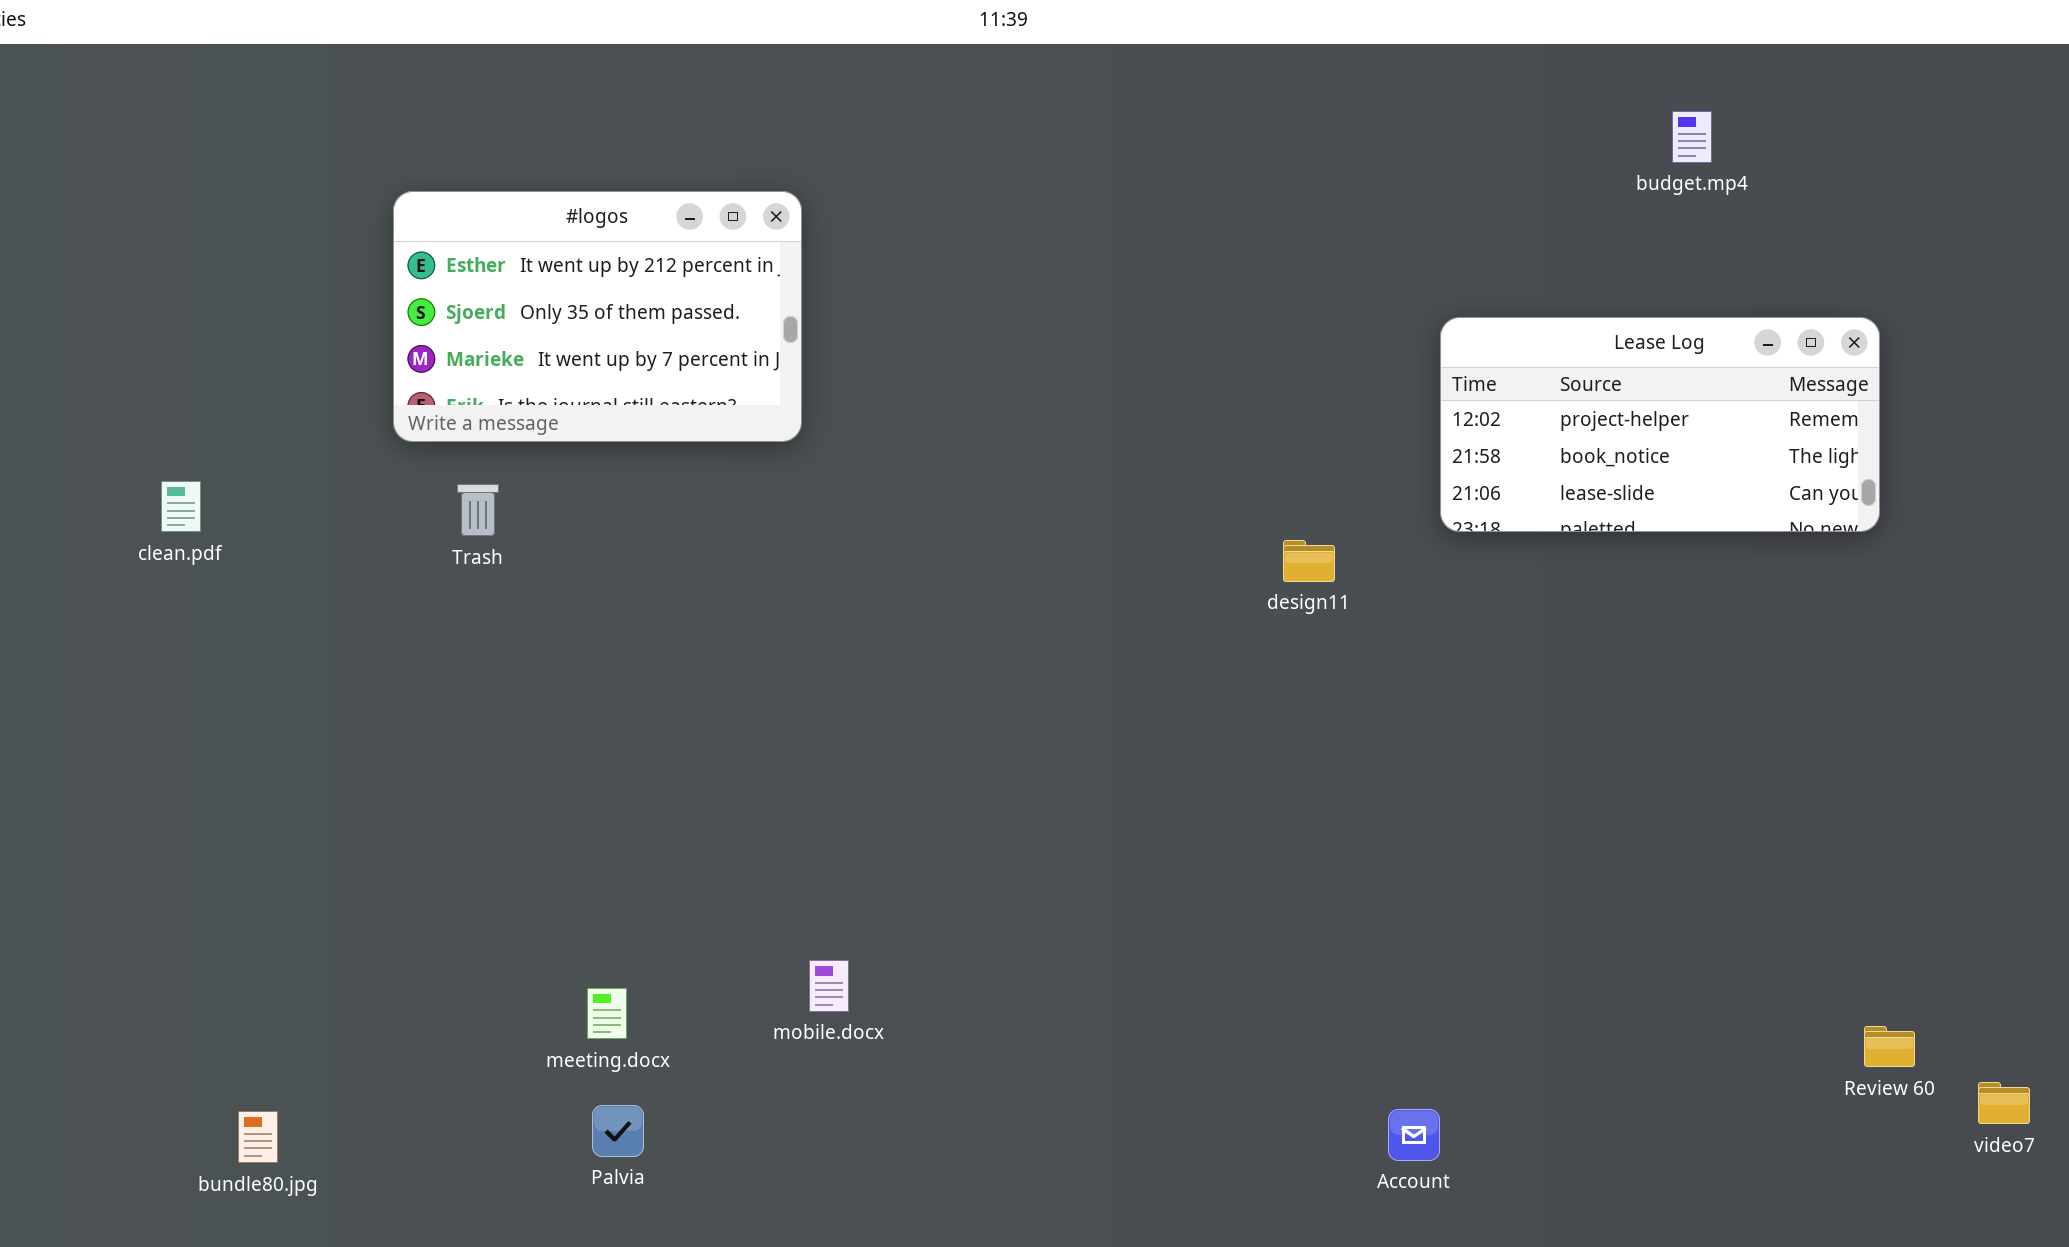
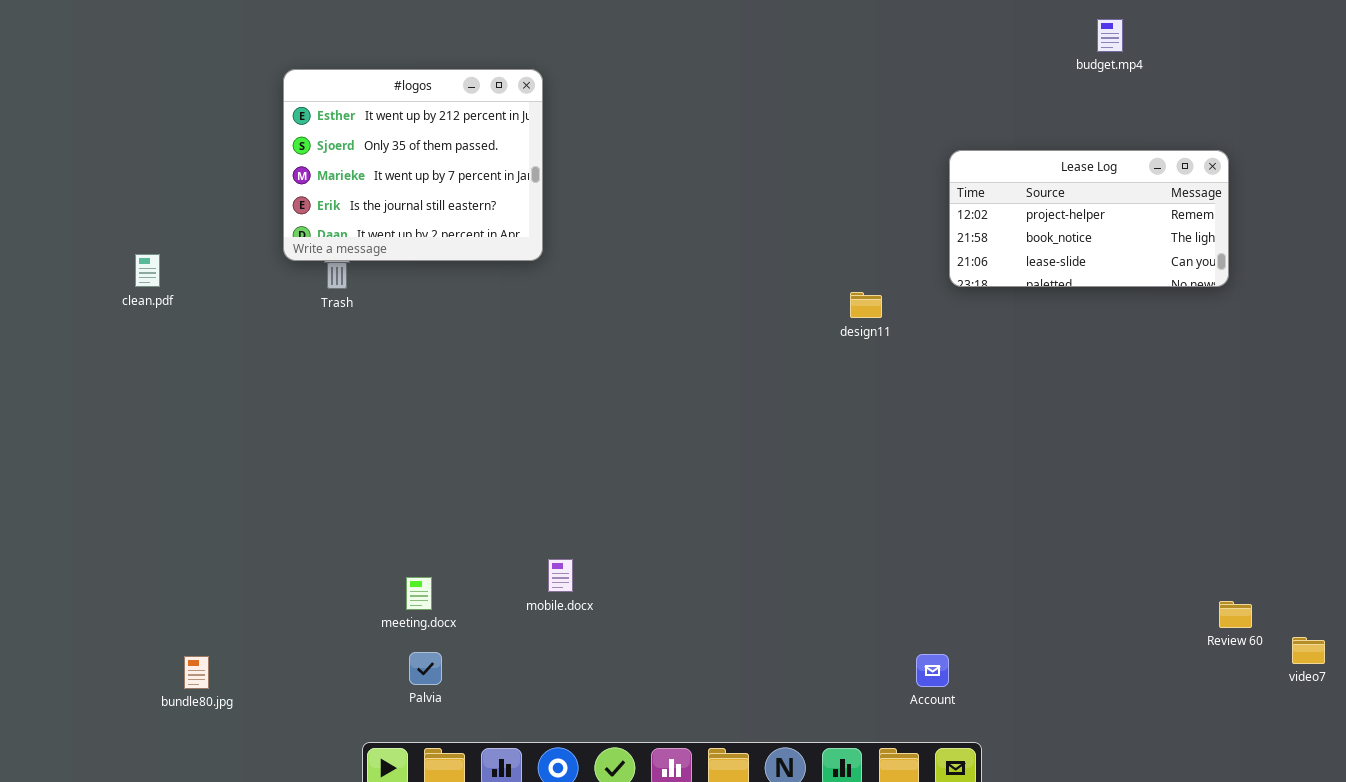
#logos: [393,191,802,442] -> [283,69,543,261], resized

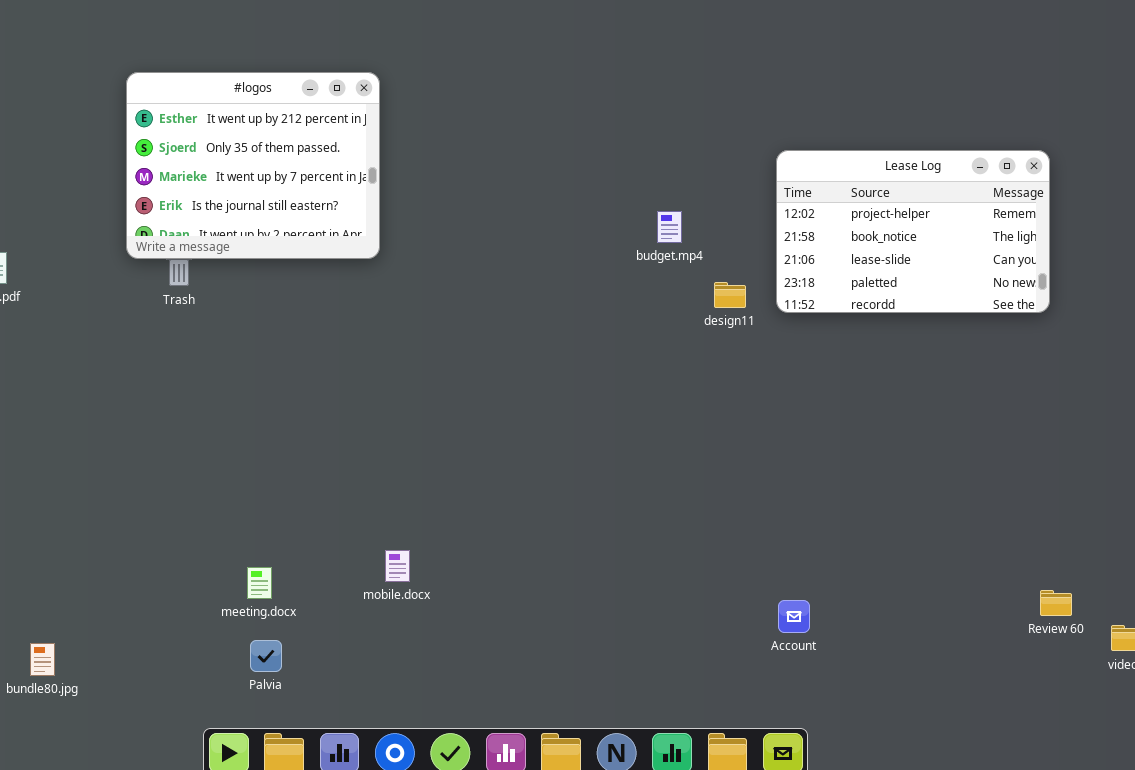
budget.mp4: [1097,19,1123,52] -> [657,211,682,243], moved
Lease Log: [949,150,1229,287] -> [776,150,1050,313], resized
design11: [850,292,882,318] -> [714,282,746,308], moved
Account: [916,654,949,687] -> [778,600,810,633], moved

